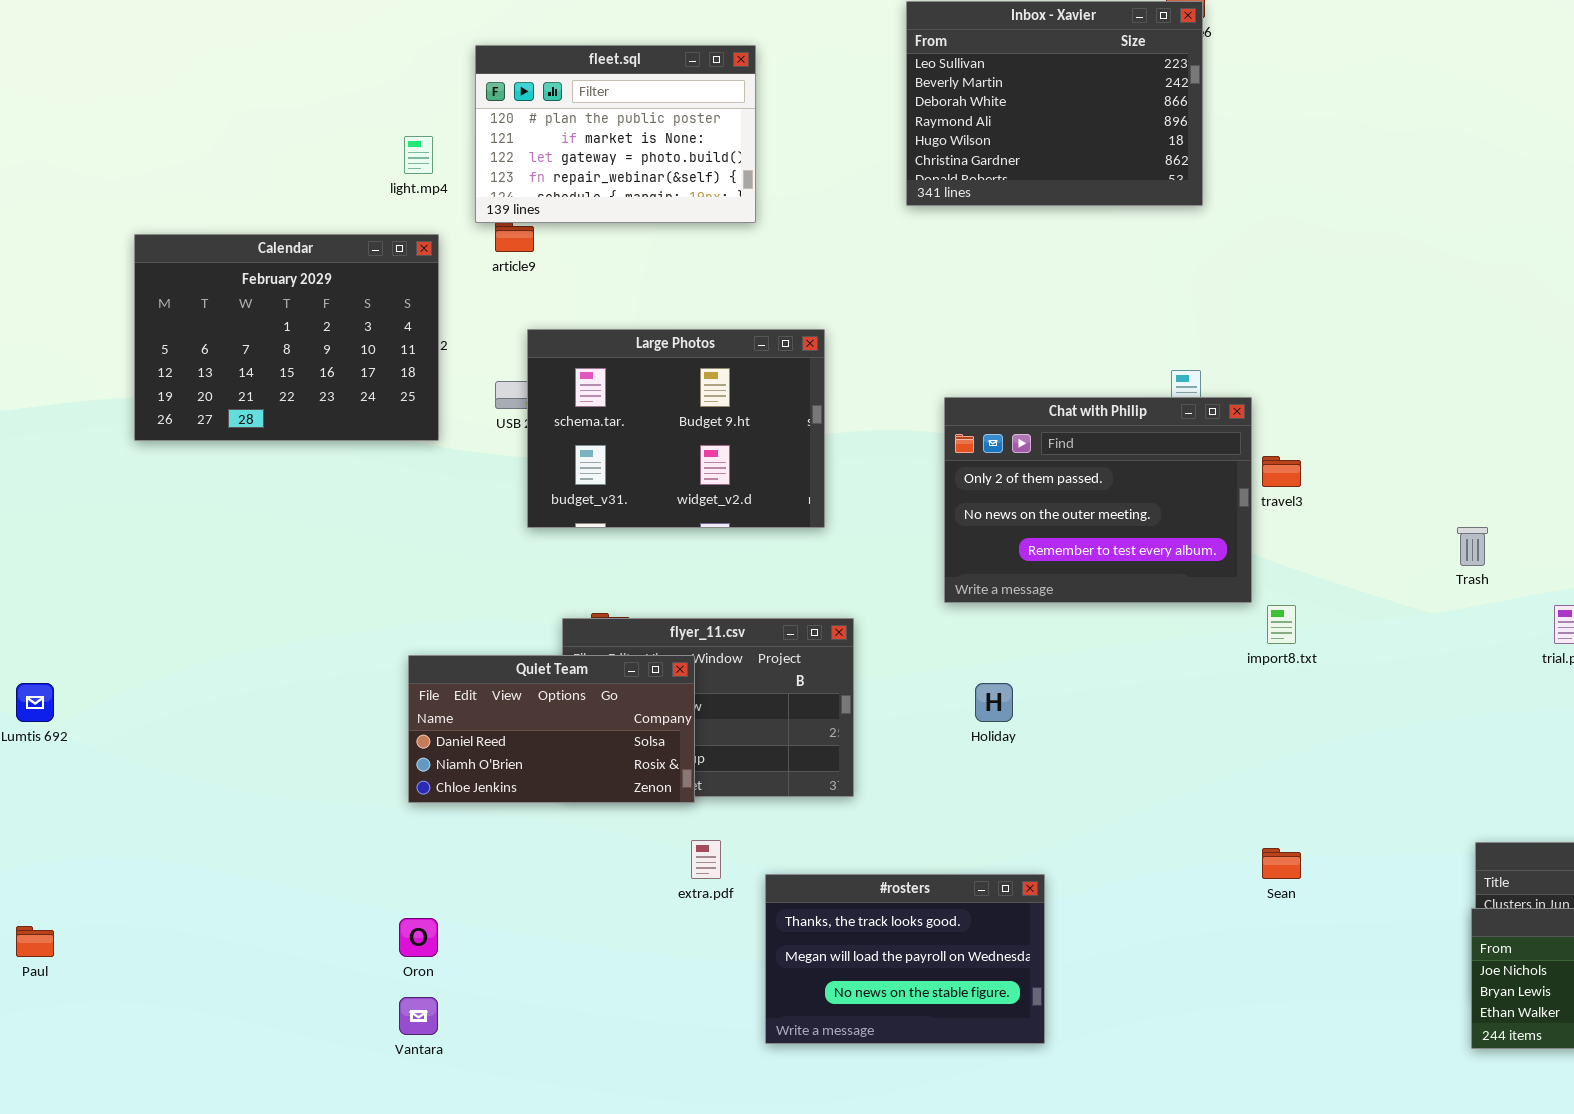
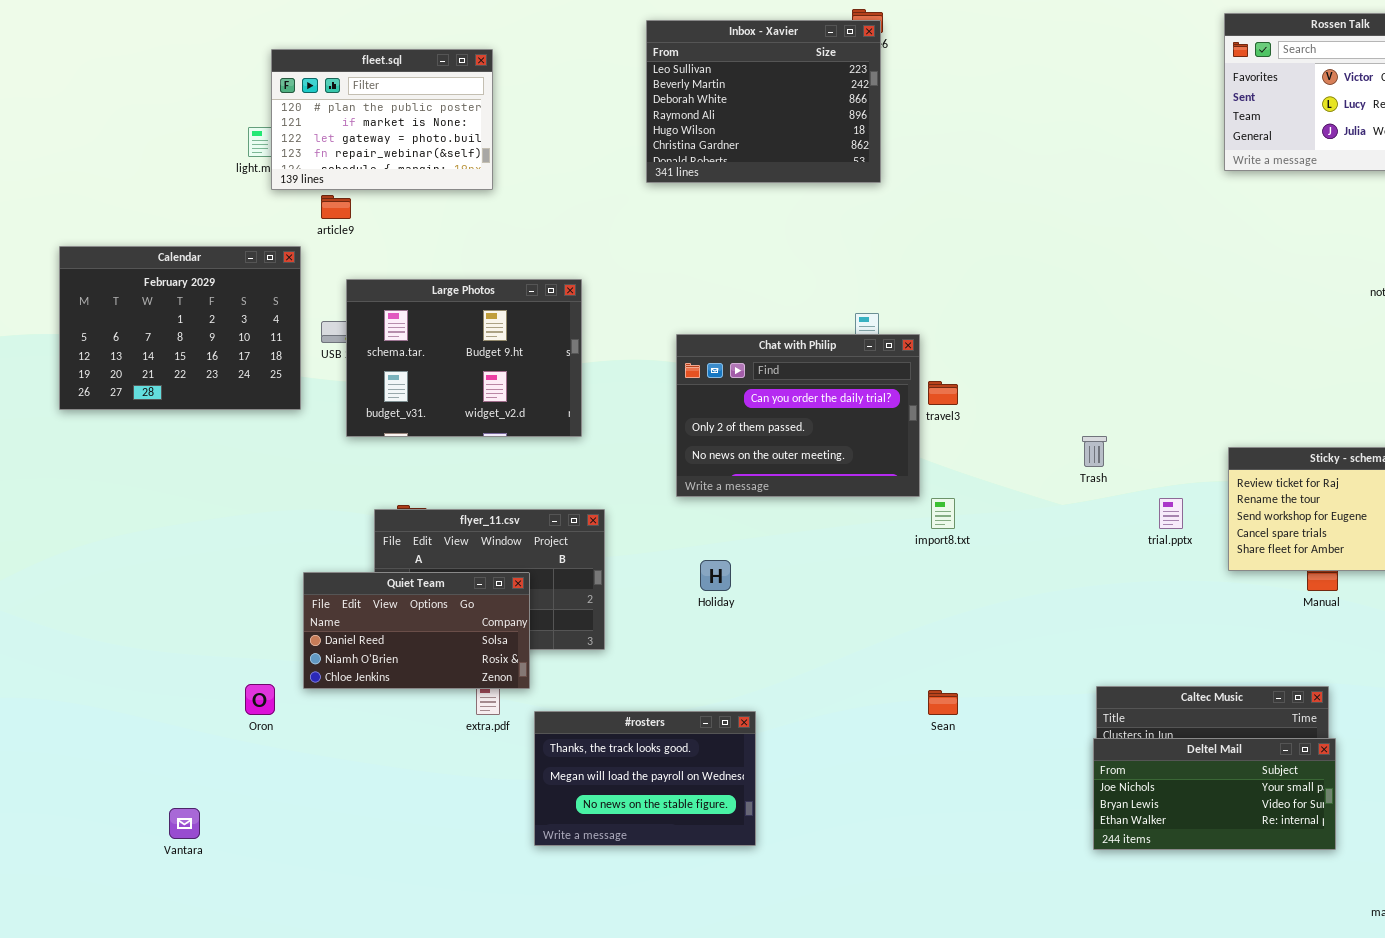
fleet.sql: [475,45,756,223] -> [271,49,493,190], moved
Calendar: [134,234,439,441] -> [59,246,301,410], moved
Chat with Philip: [944,397,1252,603] -> [676,334,920,497], scrolled up 1 row
Quiet Team: [408,655,695,803] -> [303,572,530,689], moved
Oron: [399,918,438,957] -> [245,684,275,715], moved
Vantara: [399,997,438,1035] -> [169,808,200,839], moved

